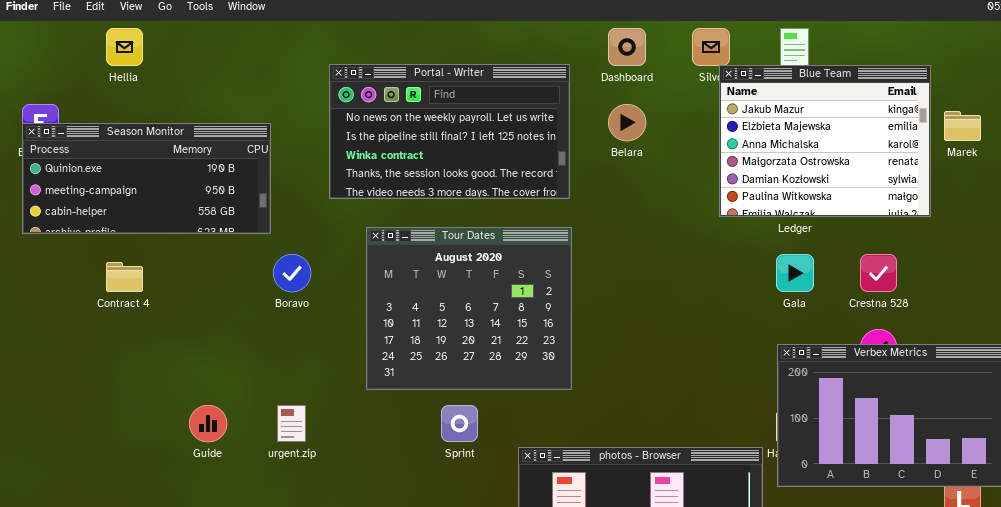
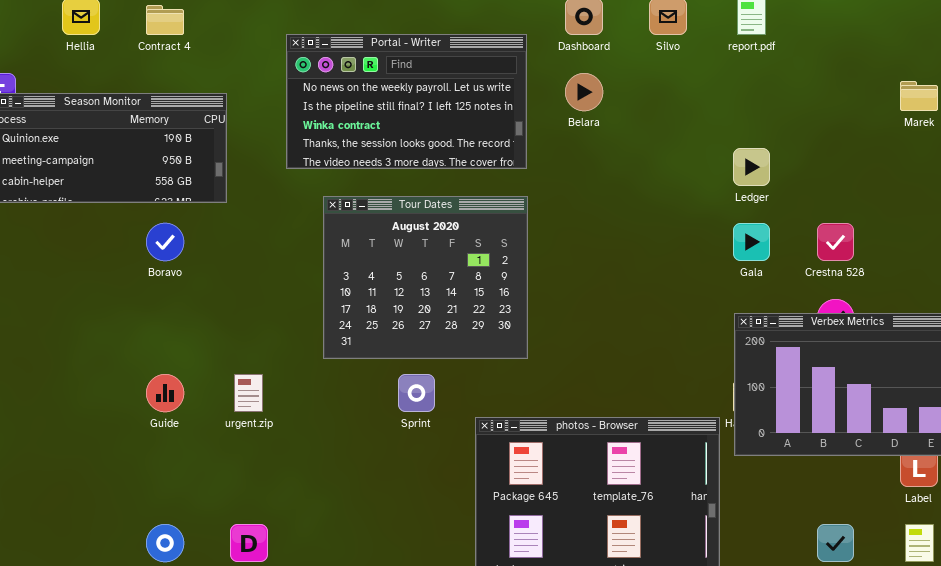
Blue Team: [719,65,931,217] -> none, closed
Boravo: [273,254,311,292] -> [146,223,184,261], moved
Contract 4: [106,262,143,292] -> [146,5,184,35], moved

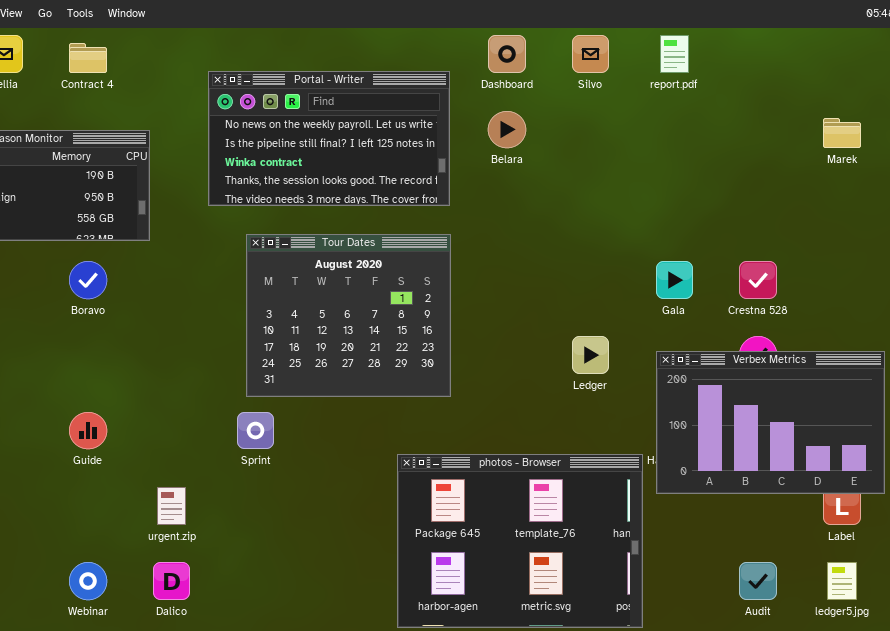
Ledger: [733,148,770,186] -> [572,336,609,374], moved
urgent.zip: [234,374,263,412] -> [157,487,186,525], moved
Sprint: [398,374,435,412] -> [237,412,274,449], moved

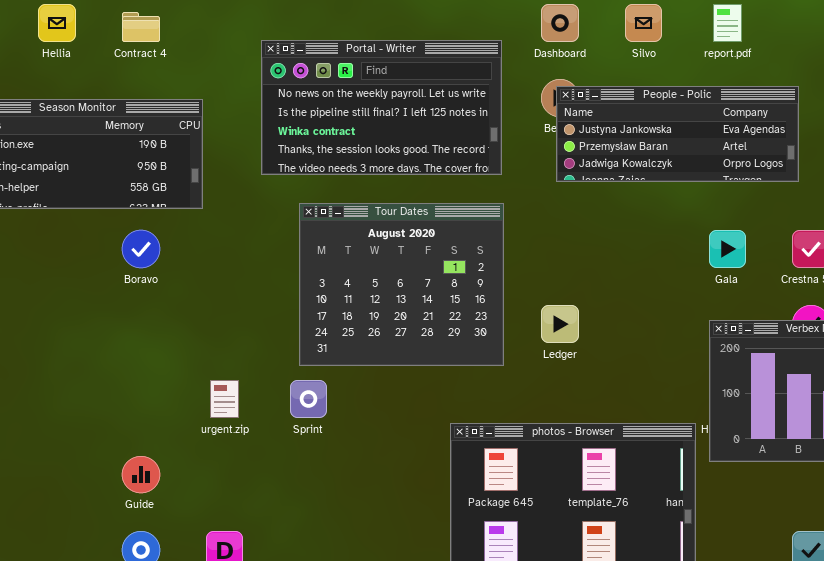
People - Polic: none -> [556,86,799,182], opened
Ledger: [572,336,609,374] -> [541,305,579,343], moved
Guide: [69,412,107,449] -> [122,456,160,493], moved
urgent.zip: [157,487,186,525] -> [210,380,239,418], moved

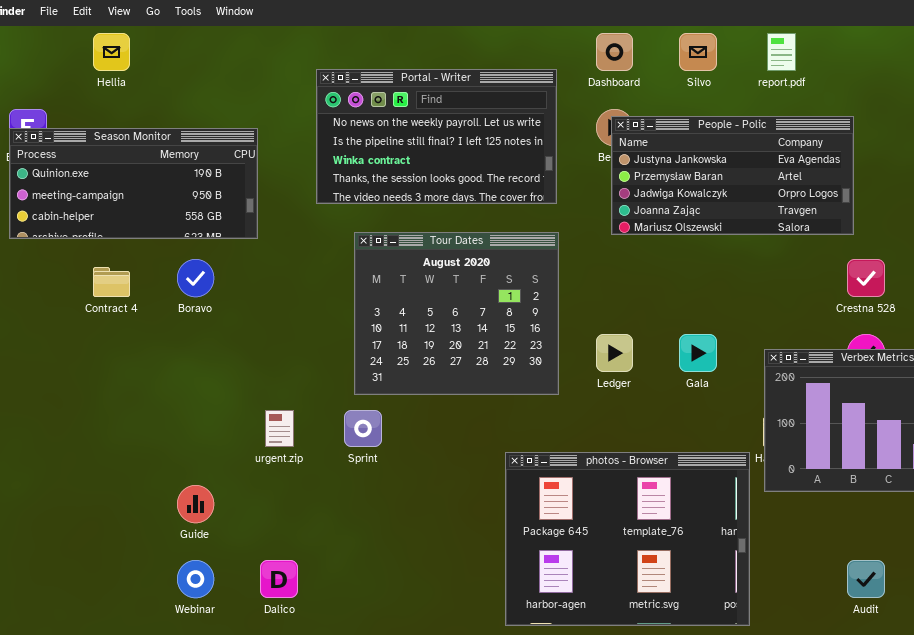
Contract 4: [122,12,160,42] -> [93,267,130,297], moved
People - Polic: [556,86,799,182] -> [611,116,854,235], resized
Gala: [709,230,746,268] -> [679,334,717,372], moved

